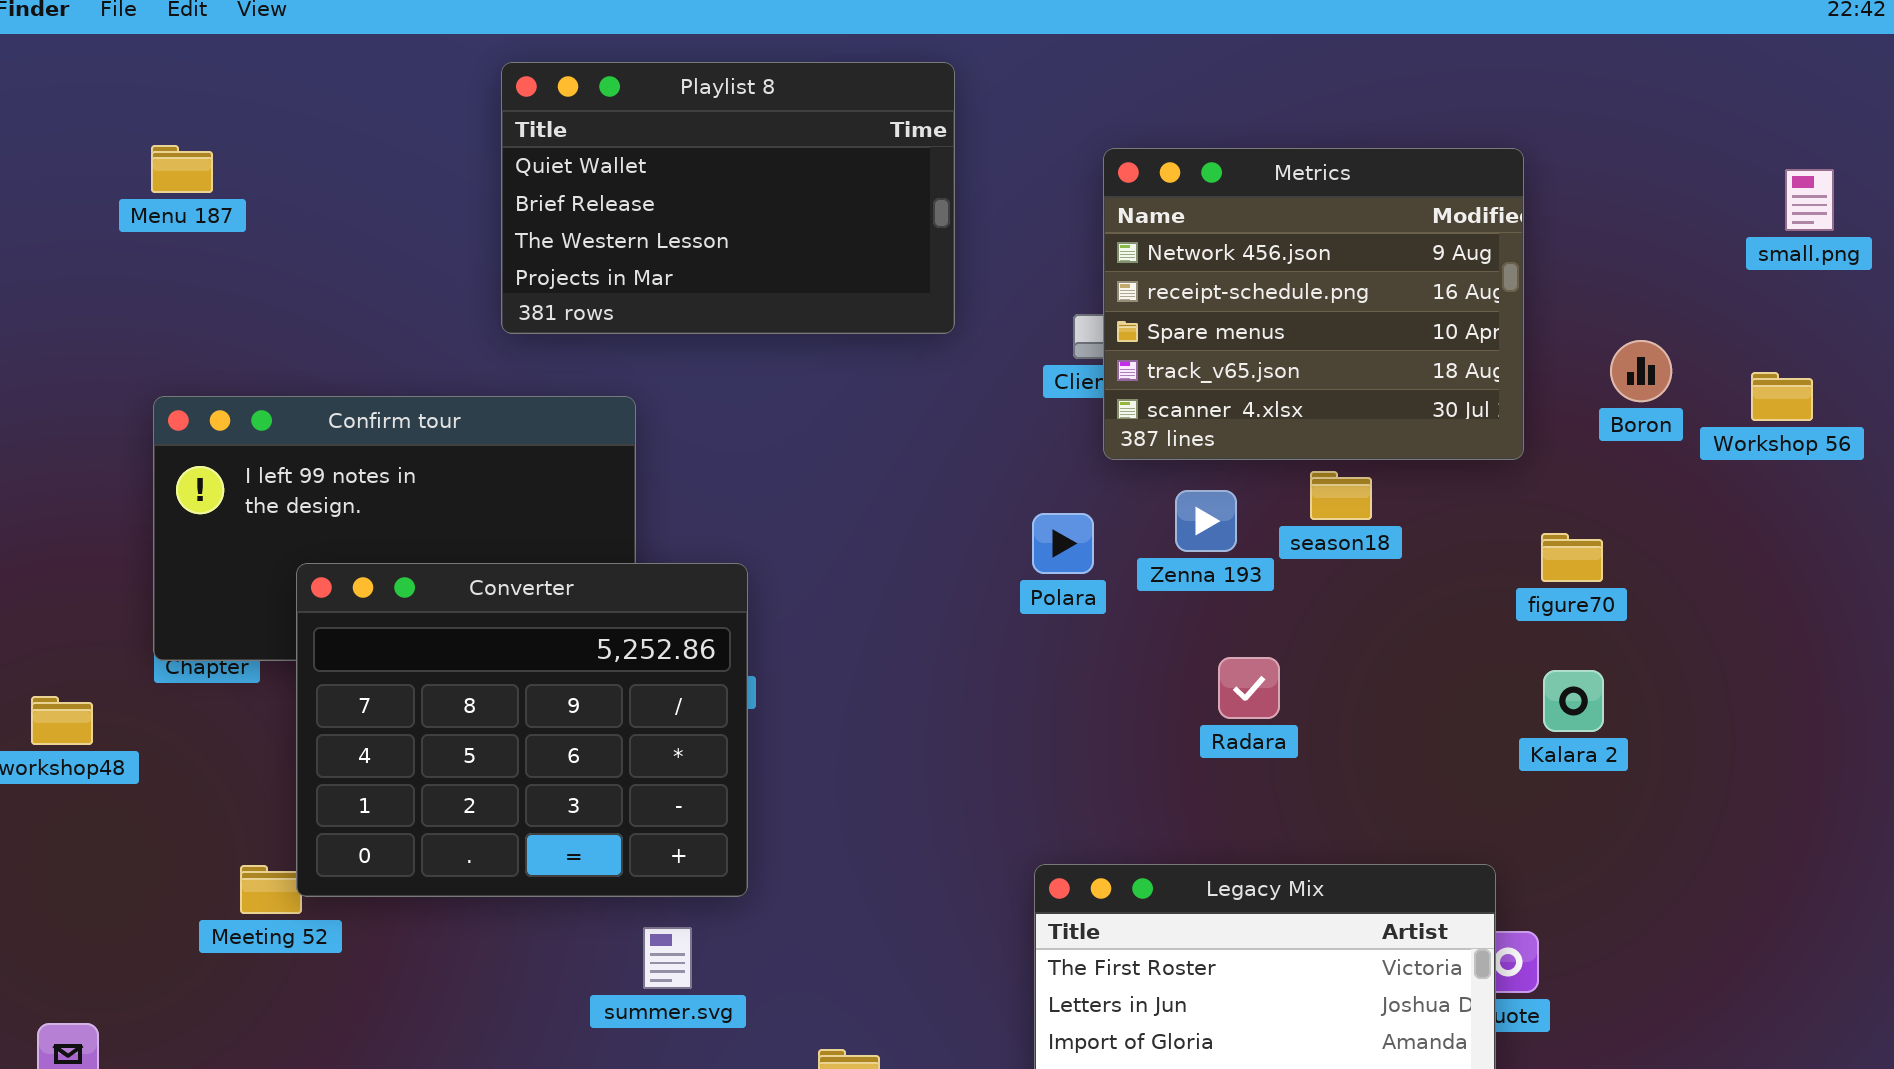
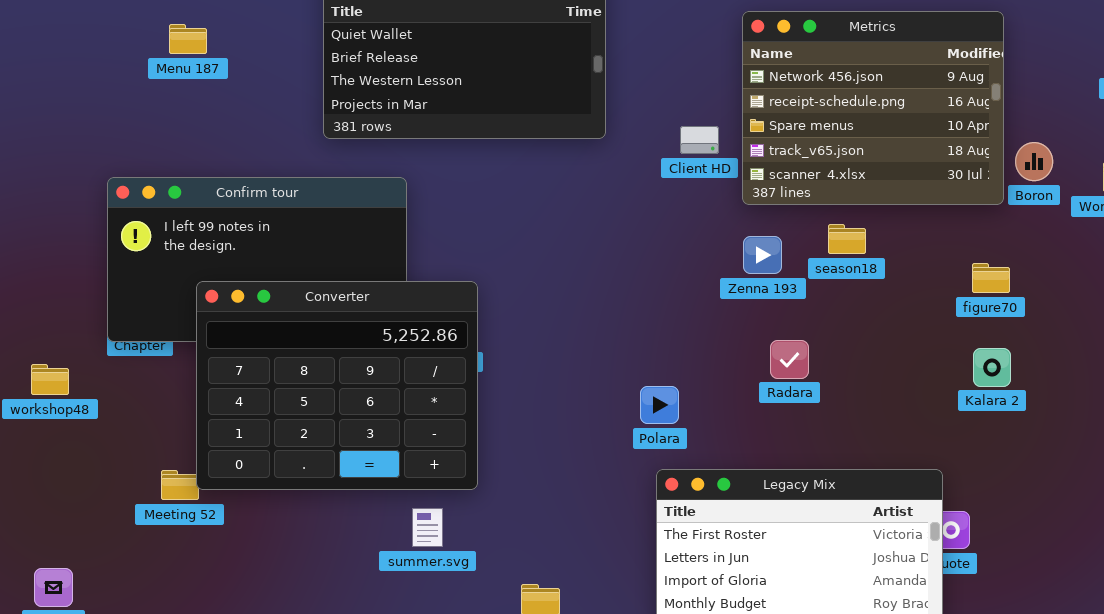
Menu 187: [151,145,213,193] -> [169,24,207,54], moved
Metrics: [1103,148,1524,460] -> [742,11,1004,205], moved
Polara: [1032,513,1094,574] -> [640,386,679,424], moved

